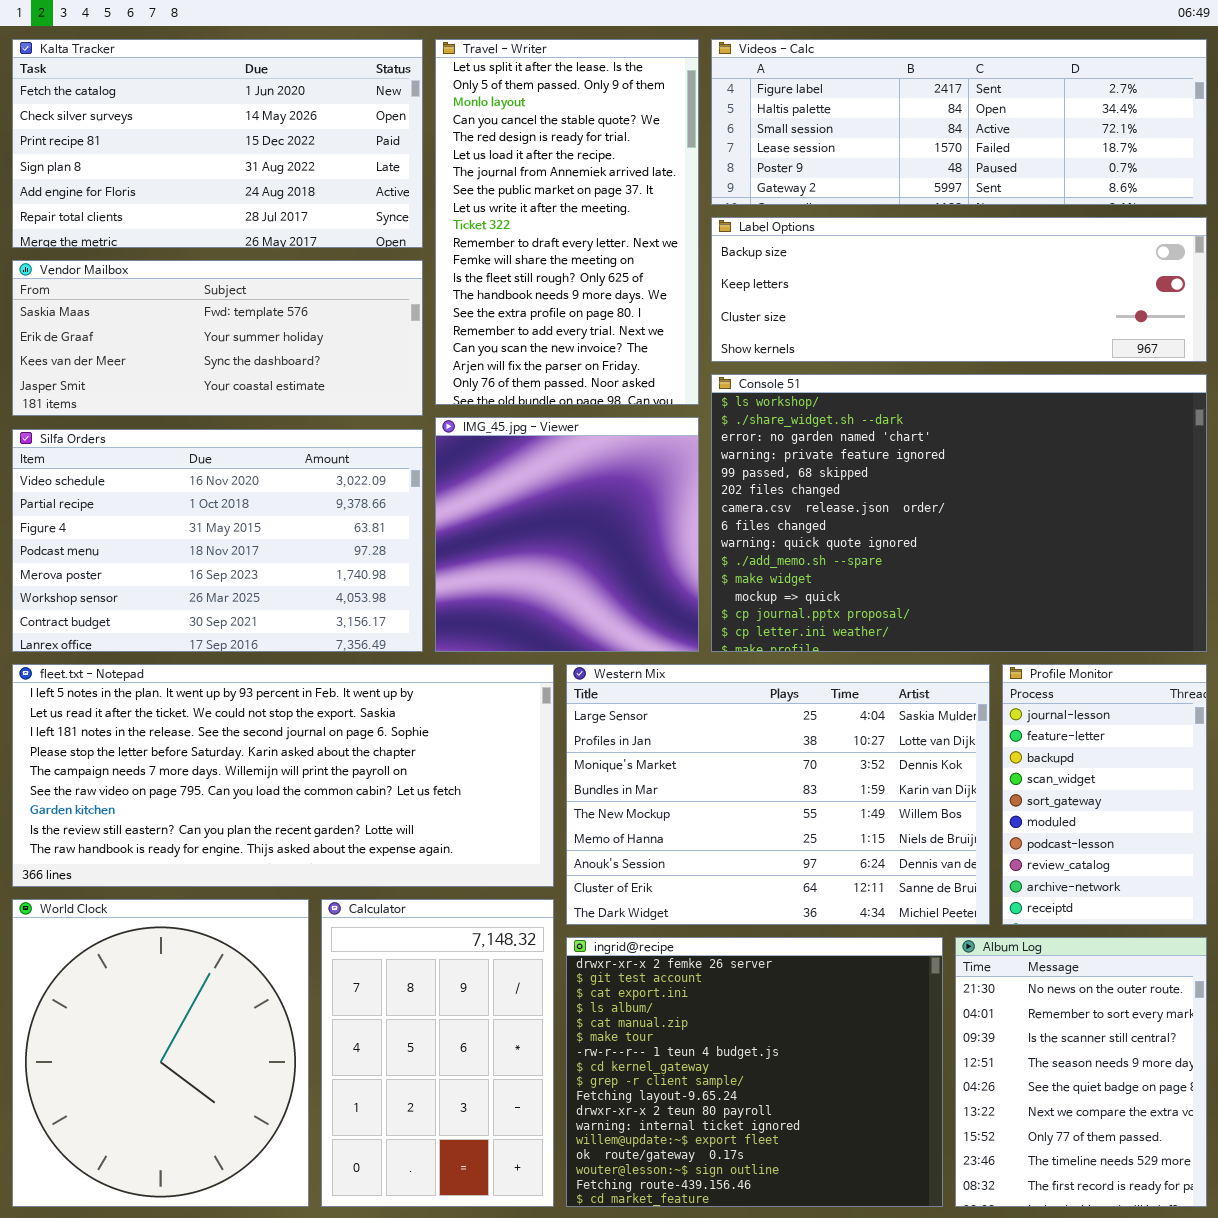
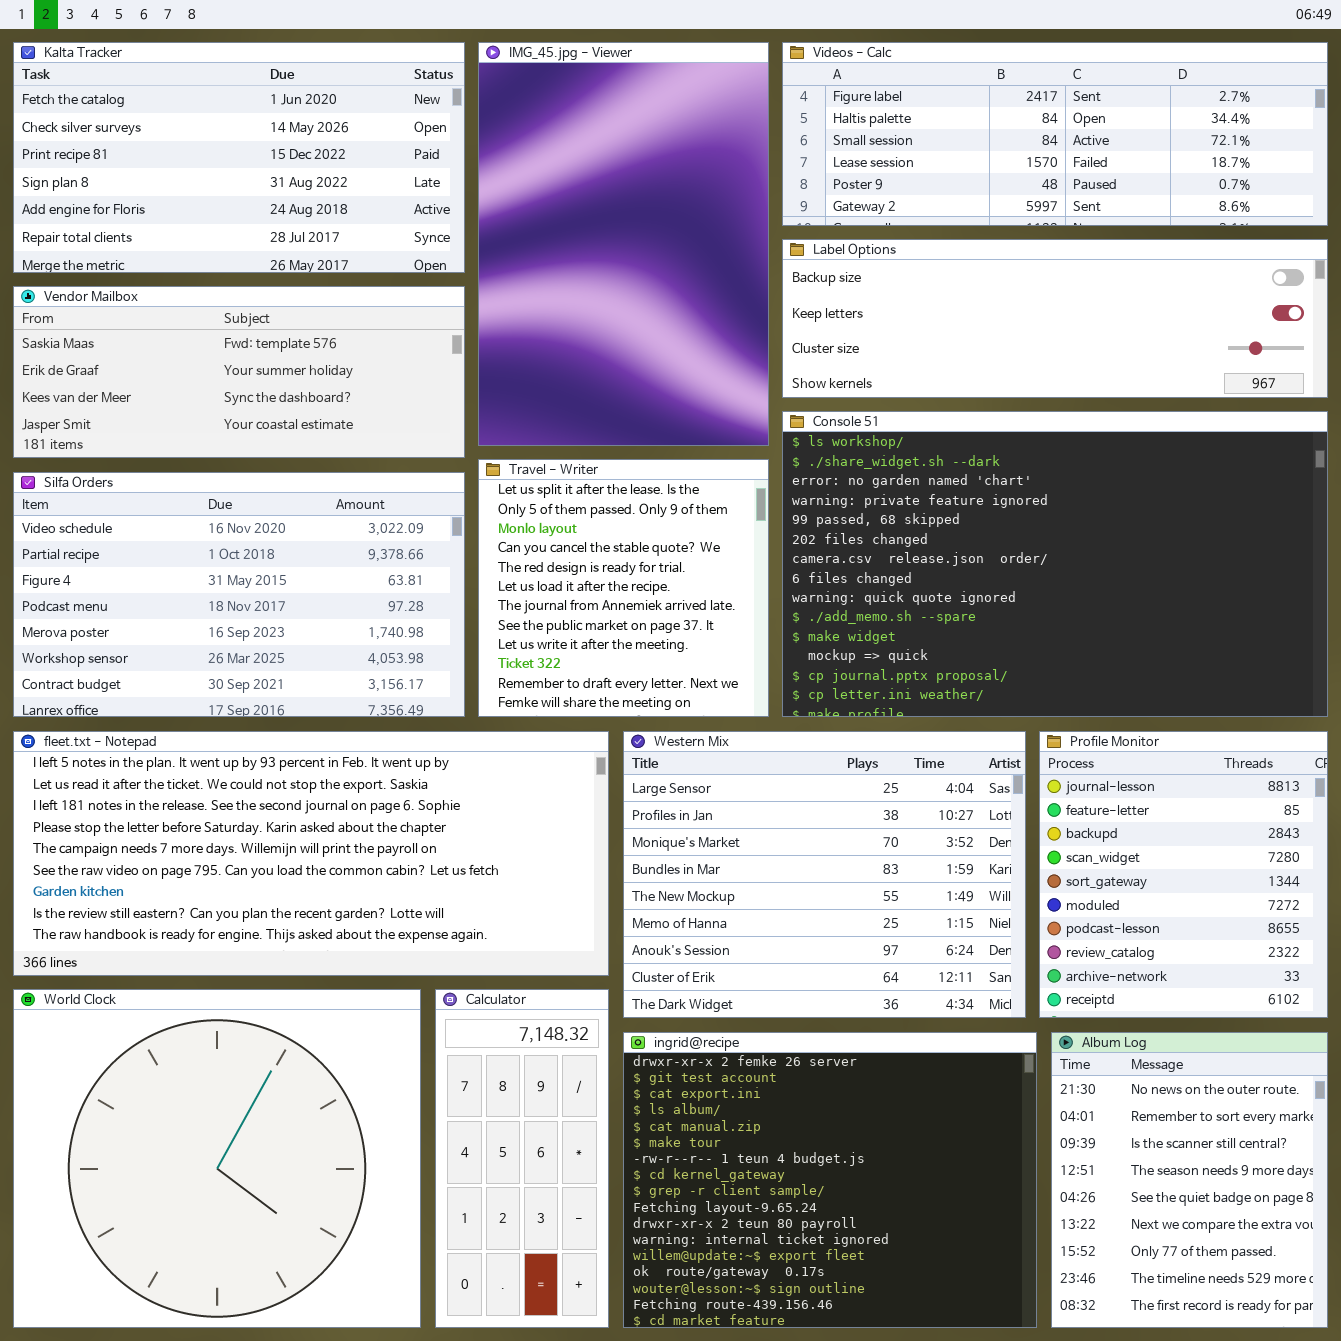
Travel - Writer: [435,39,699,405] -> [478,459,769,717], moved, resized
IMG_45.jpg - Viewer: [435,417,699,652] -> [478,42,769,446], moved, resized
Western Mix: [566,664,990,925] -> [623,731,1026,1018], resized
Profile Monitor: [1002,664,1207,925] -> [1039,731,1328,1018], resized
World Clock: [12,899,309,1207] -> [13,989,421,1328], resized
Calculator: [321,899,554,1207] -> [435,989,609,1328], resized

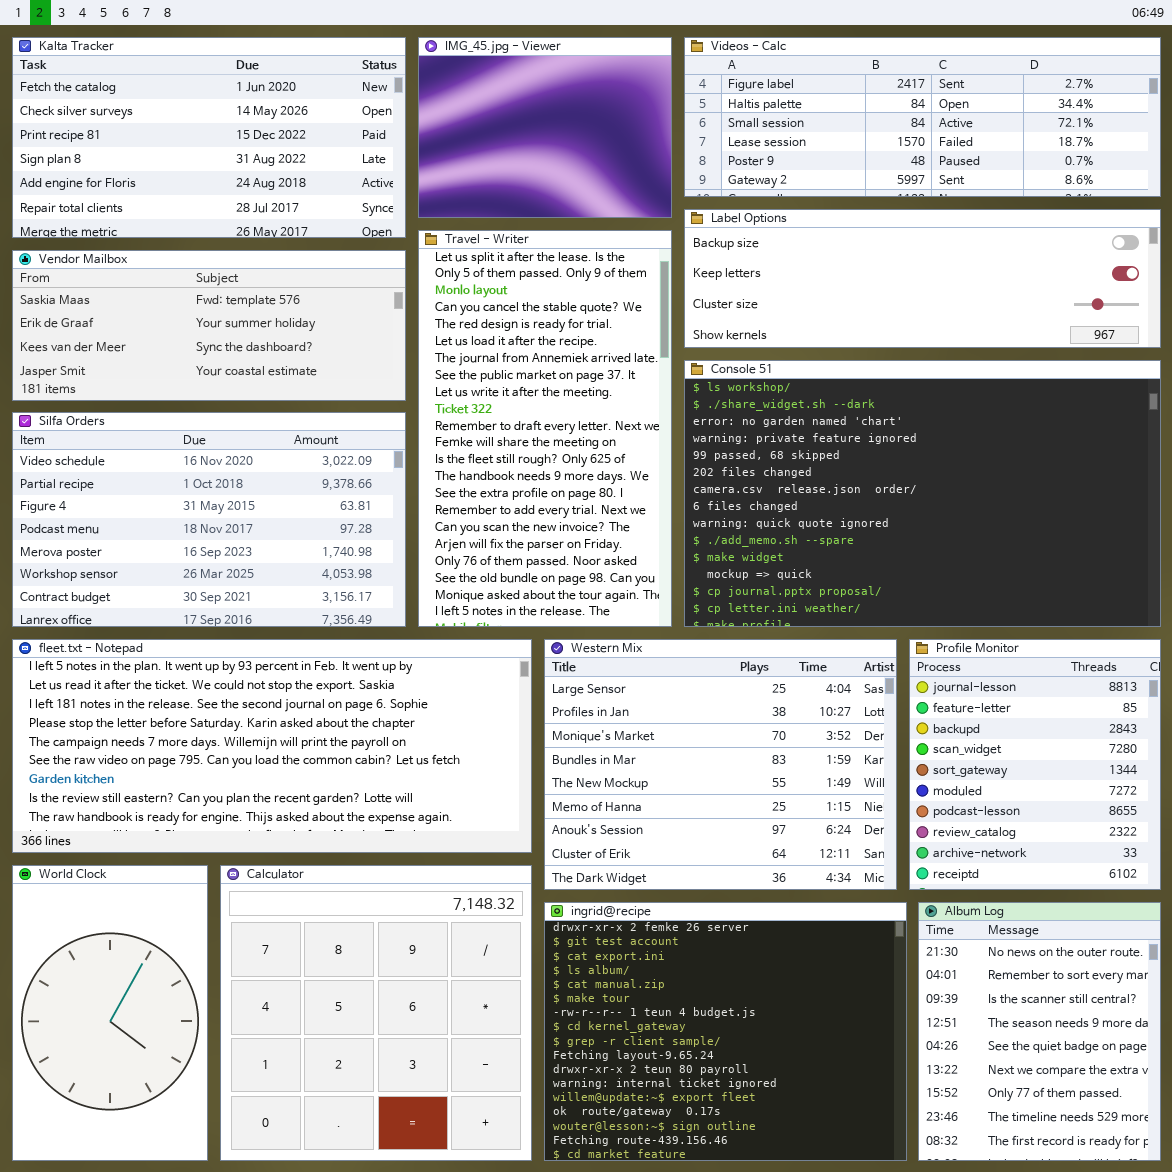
IMG_45.jpg - Viewer: [478,42,769,446] -> [418,37,672,218], resized
Travel - Writer: [478,459,769,717] -> [418,230,672,627], resized
World Clock: [13,989,421,1328] -> [12,865,208,1161], resized
Calculator: [435,989,609,1328] -> [220,865,532,1161], resized

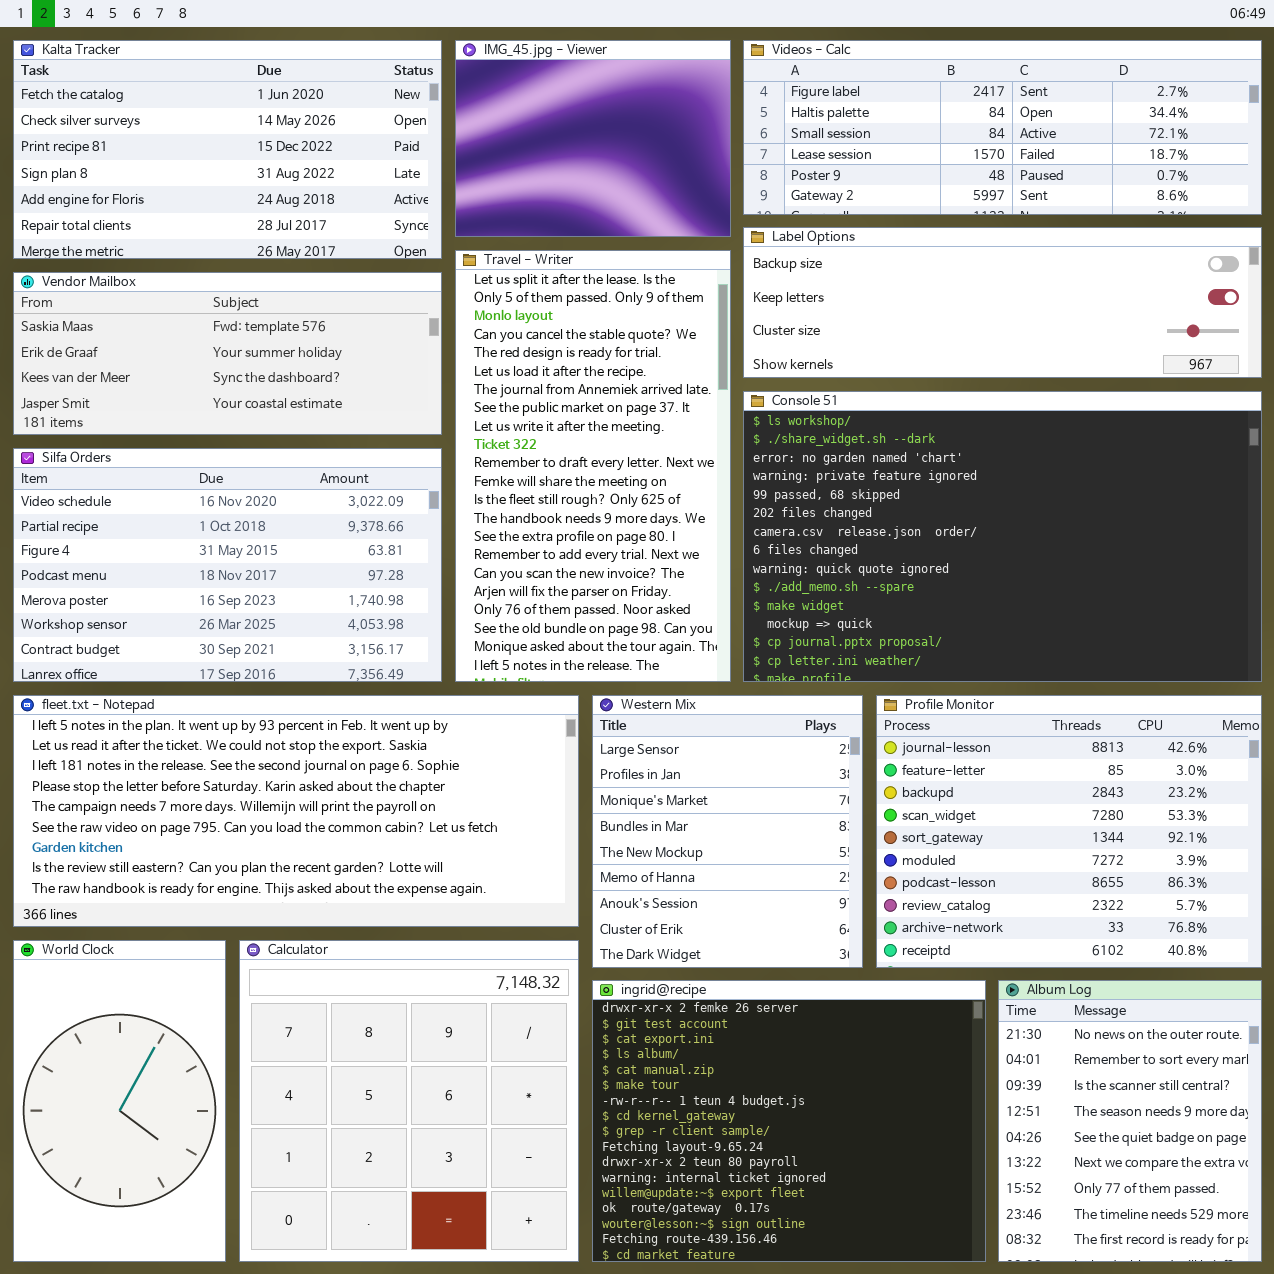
Western Mix: [544,639,897,890] -> [592,695,863,968], resized
Profile Monitor: [909,639,1161,890] -> [876,695,1262,968], resized

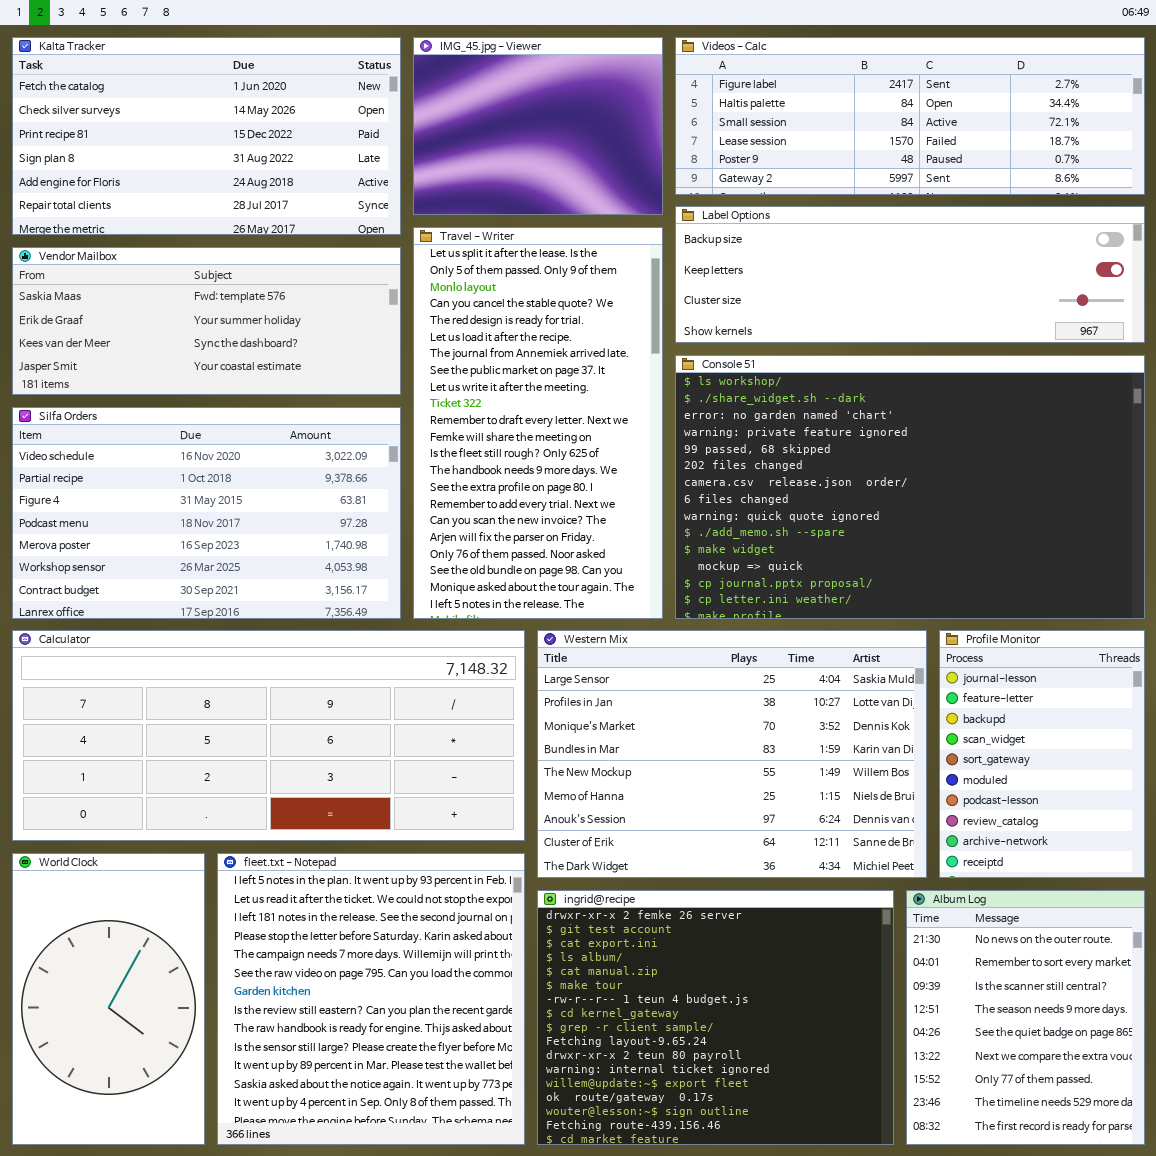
fleet.txt - Notepad: [13,695,579,927] -> [217,853,525,1145], moved, resized
Western Mix: [592,695,863,968] -> [537,630,927,878], resized
Profile Monitor: [876,695,1262,968] -> [939,630,1145,878], resized
Calculator: [239,940,579,1262] -> [12,630,525,841], moved, resized

